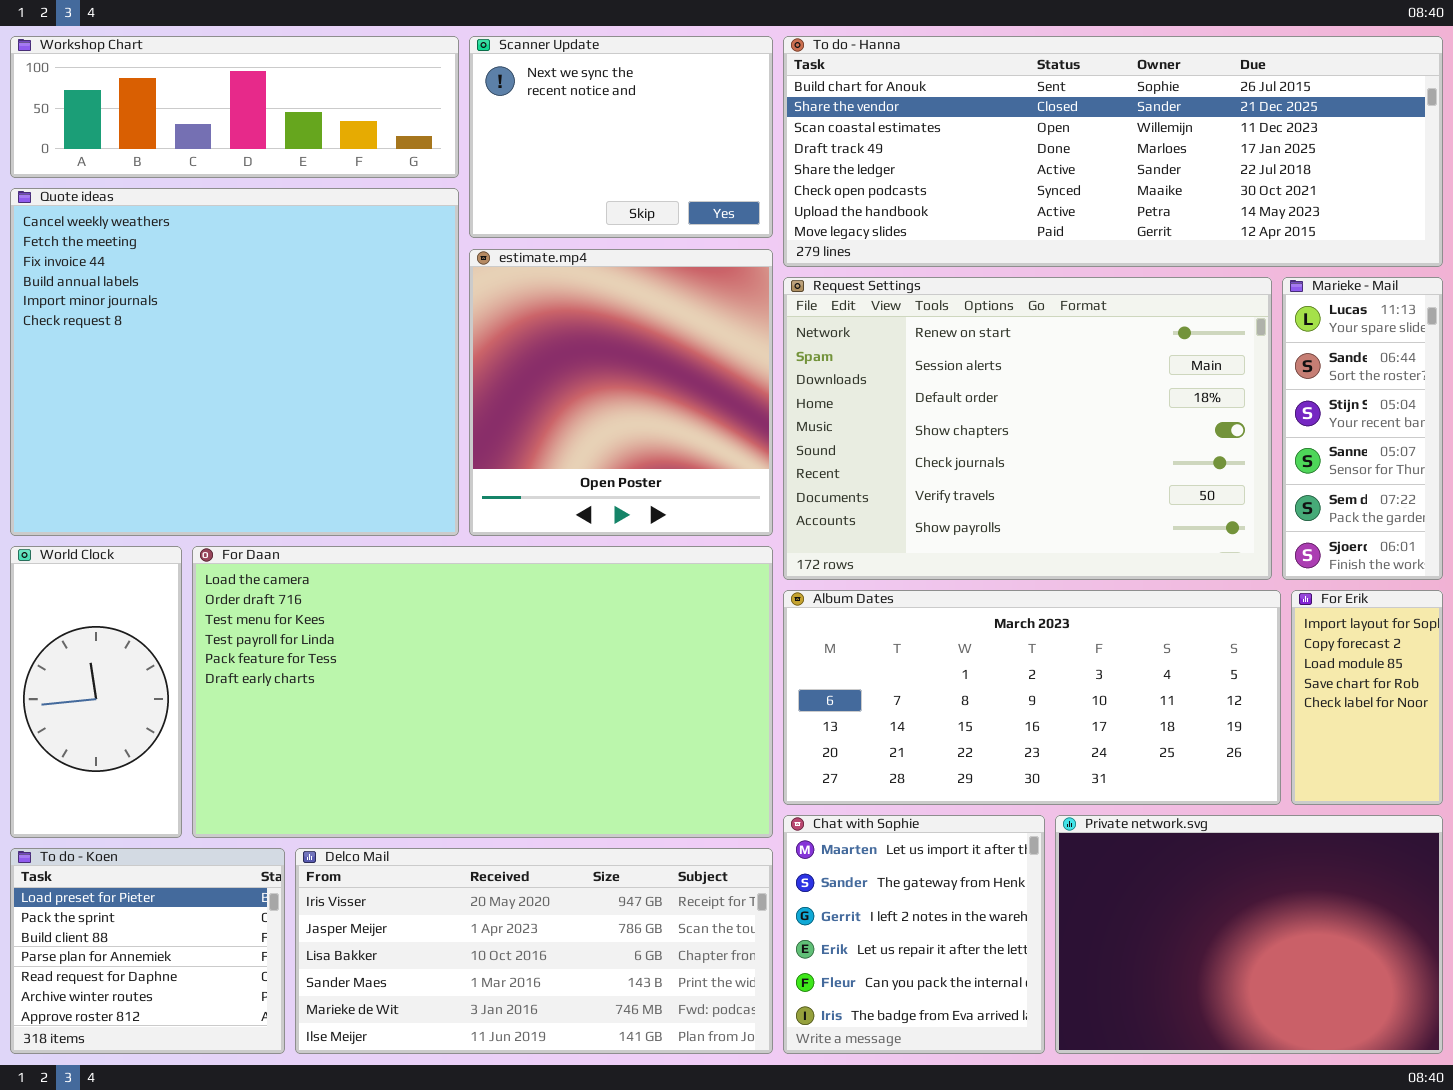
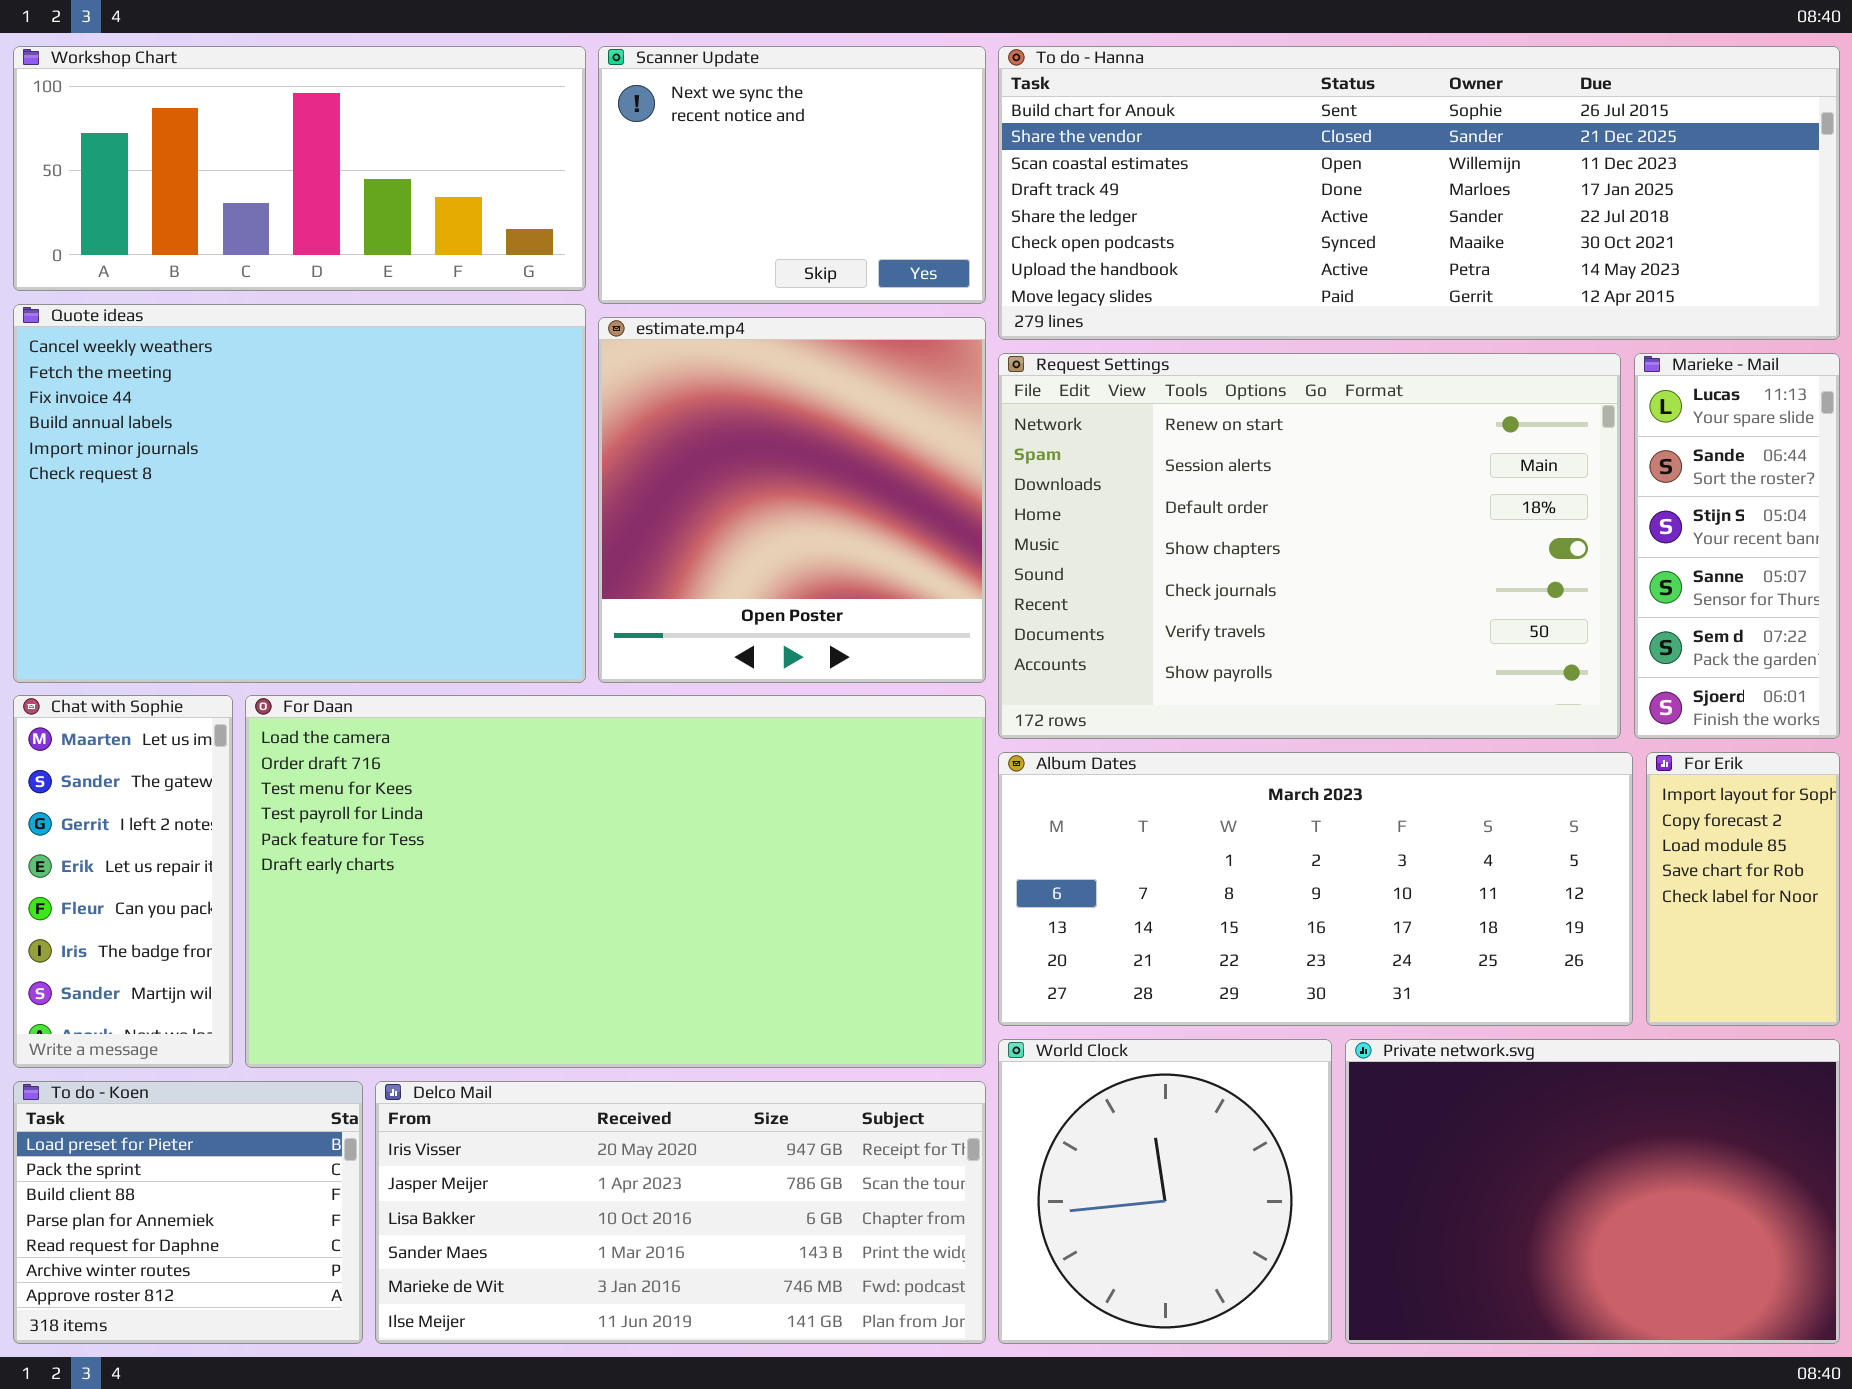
Workshop Chart: [10,36,459,178] -> [13,46,586,291], resized
Quote ideas: [10,188,459,536] -> [13,304,586,683], resized
World Clock: [10,546,182,838] -> [998,1039,1332,1344], moved, resized
Chat with Sophie: [783,815,1045,1054] -> [13,695,233,1068], moved, resized

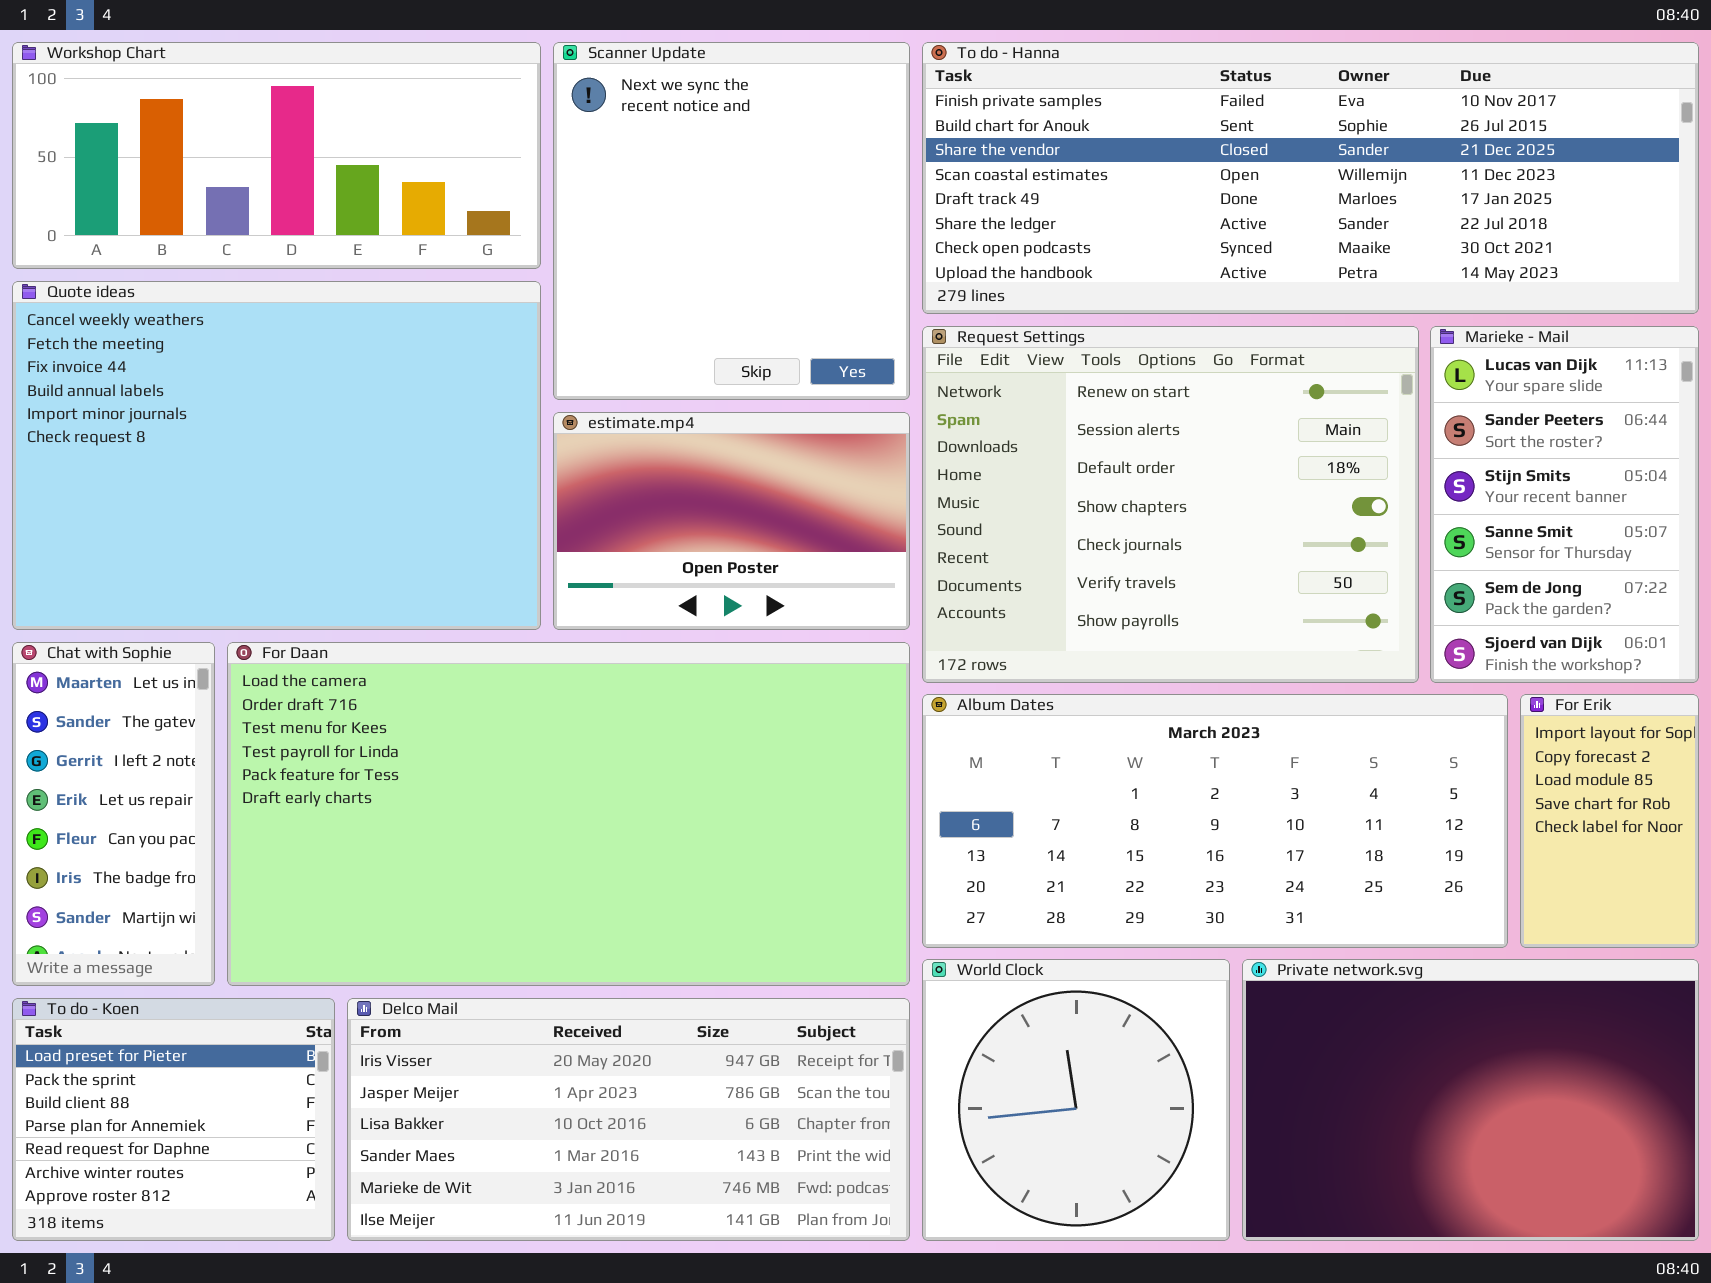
Scanner Update: [598,46,986,304] -> [553,42,910,400], resized
To do - Hanna: [998,46,1840,340] -> [922,42,1699,314], scrolled up 1 row
estimate.mp4: [598,317,986,683] -> [553,412,910,630], resized
Request Settings: [998,353,1621,739] -> [922,326,1419,683], resized
Marieke - Mail: [1634,353,1840,739] -> [1430,326,1699,683], resized

